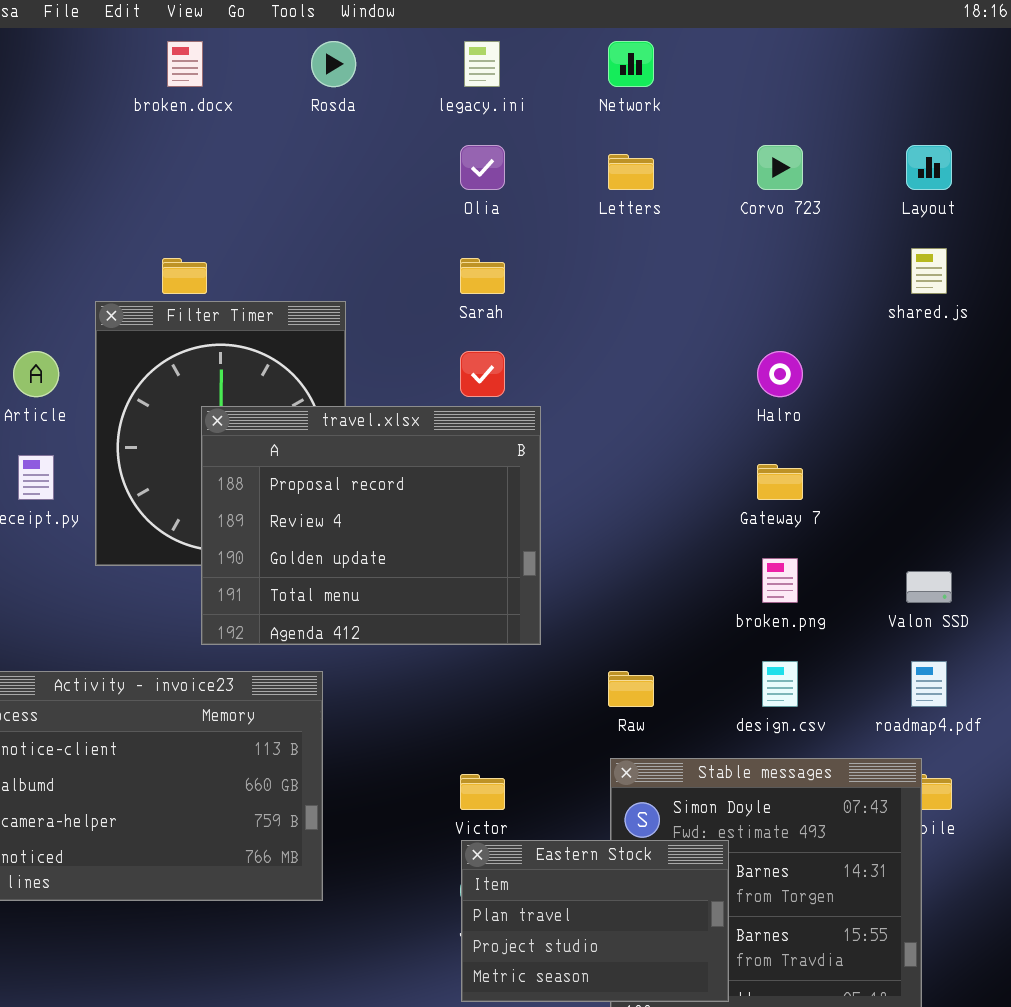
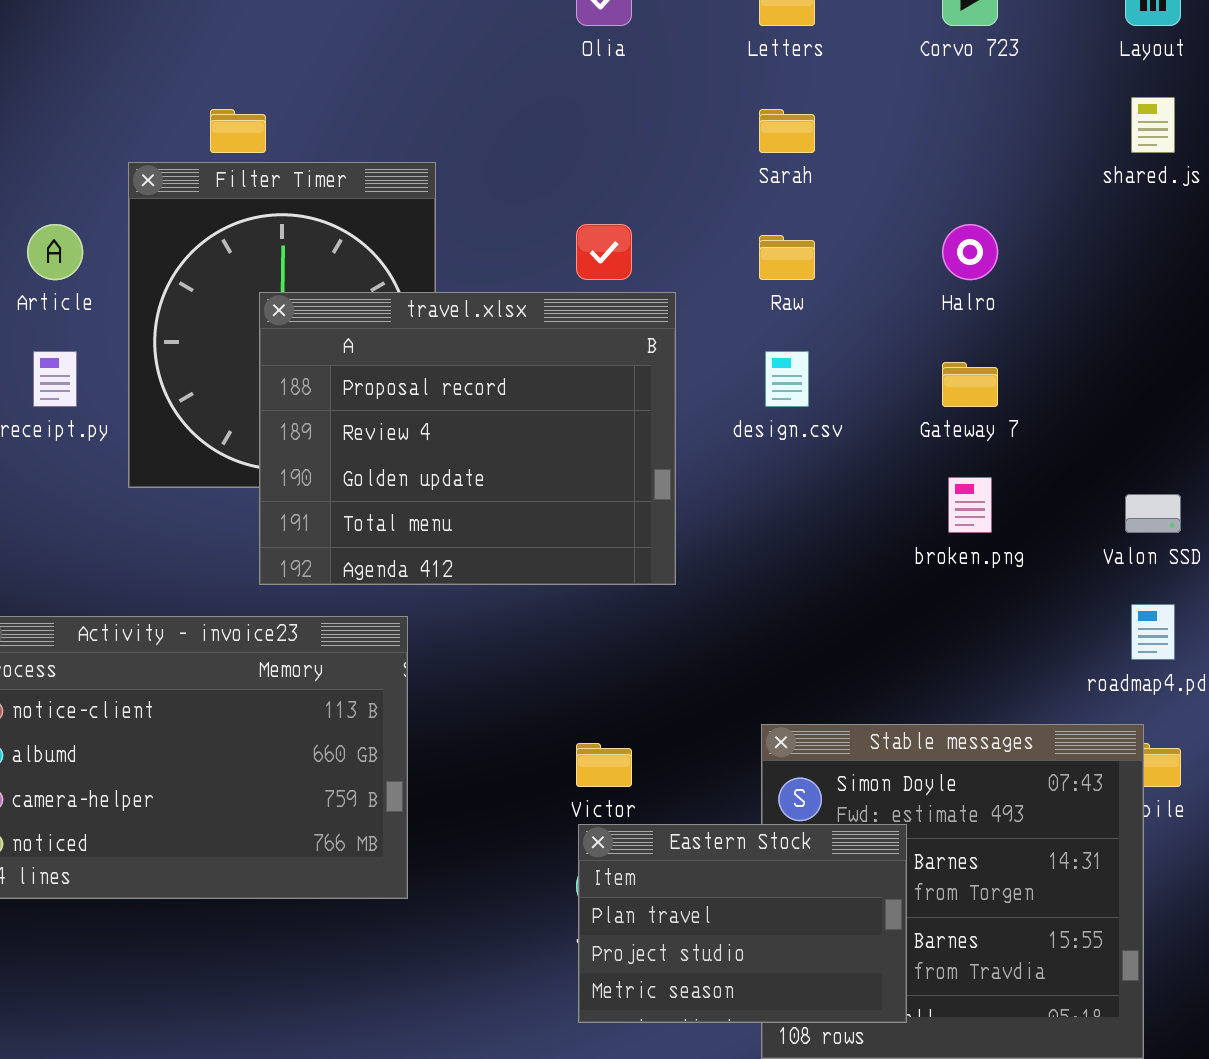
Sarah: [460,258,505,294] -> [759,109,815,153], moved
design.csv: [762,661,798,707] -> [765,351,809,407], moved
Raw: [608,671,654,707] -> [759,235,815,280], moved

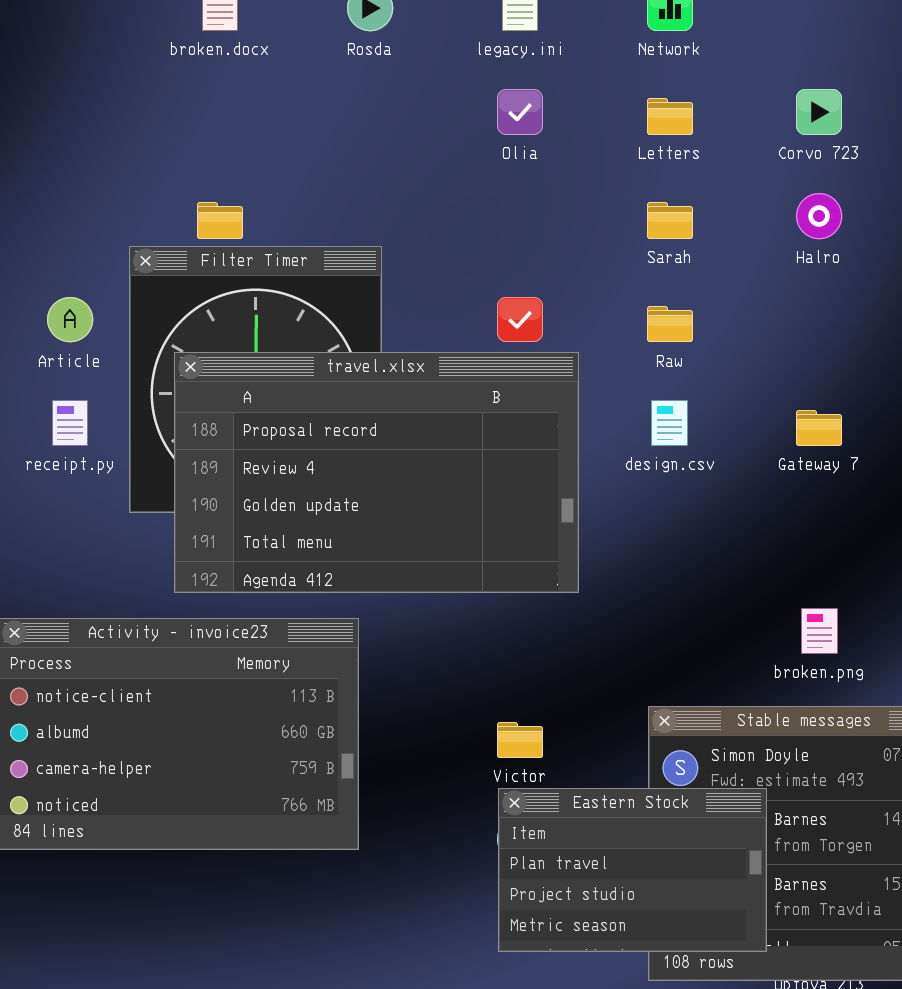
Halro: [942,224,998,280] -> [796,193,842,239], moved
travel.xlsx: [259,292,676,585] -> [174,352,579,593], resized
broken.png: [948,477,992,533] -> [801,608,838,654], moved

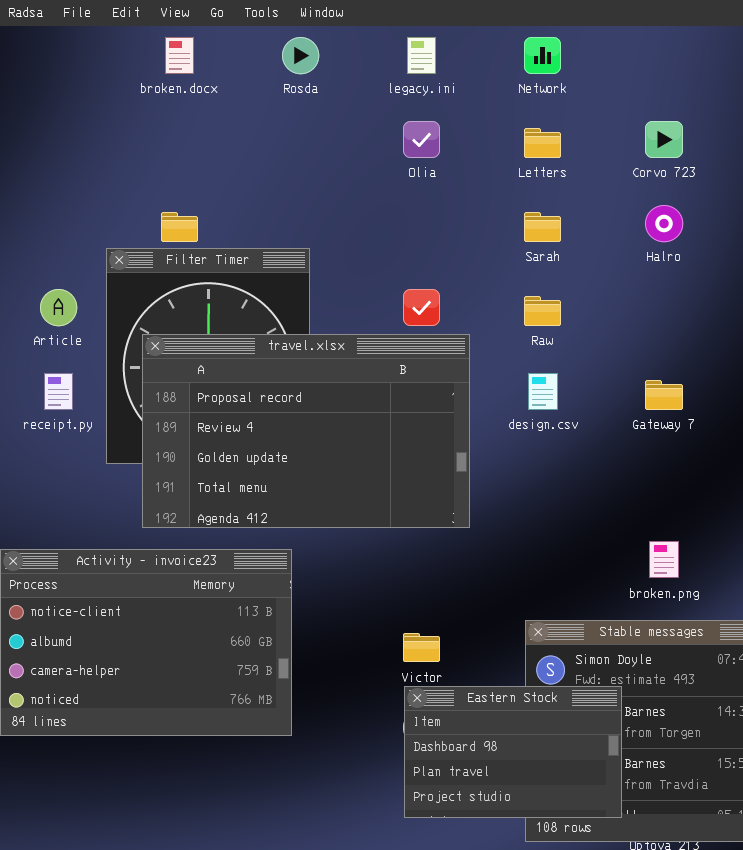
Eastern Stock: [498,788,767,952] -> [404,686,622,818], scrolled up 1 row

